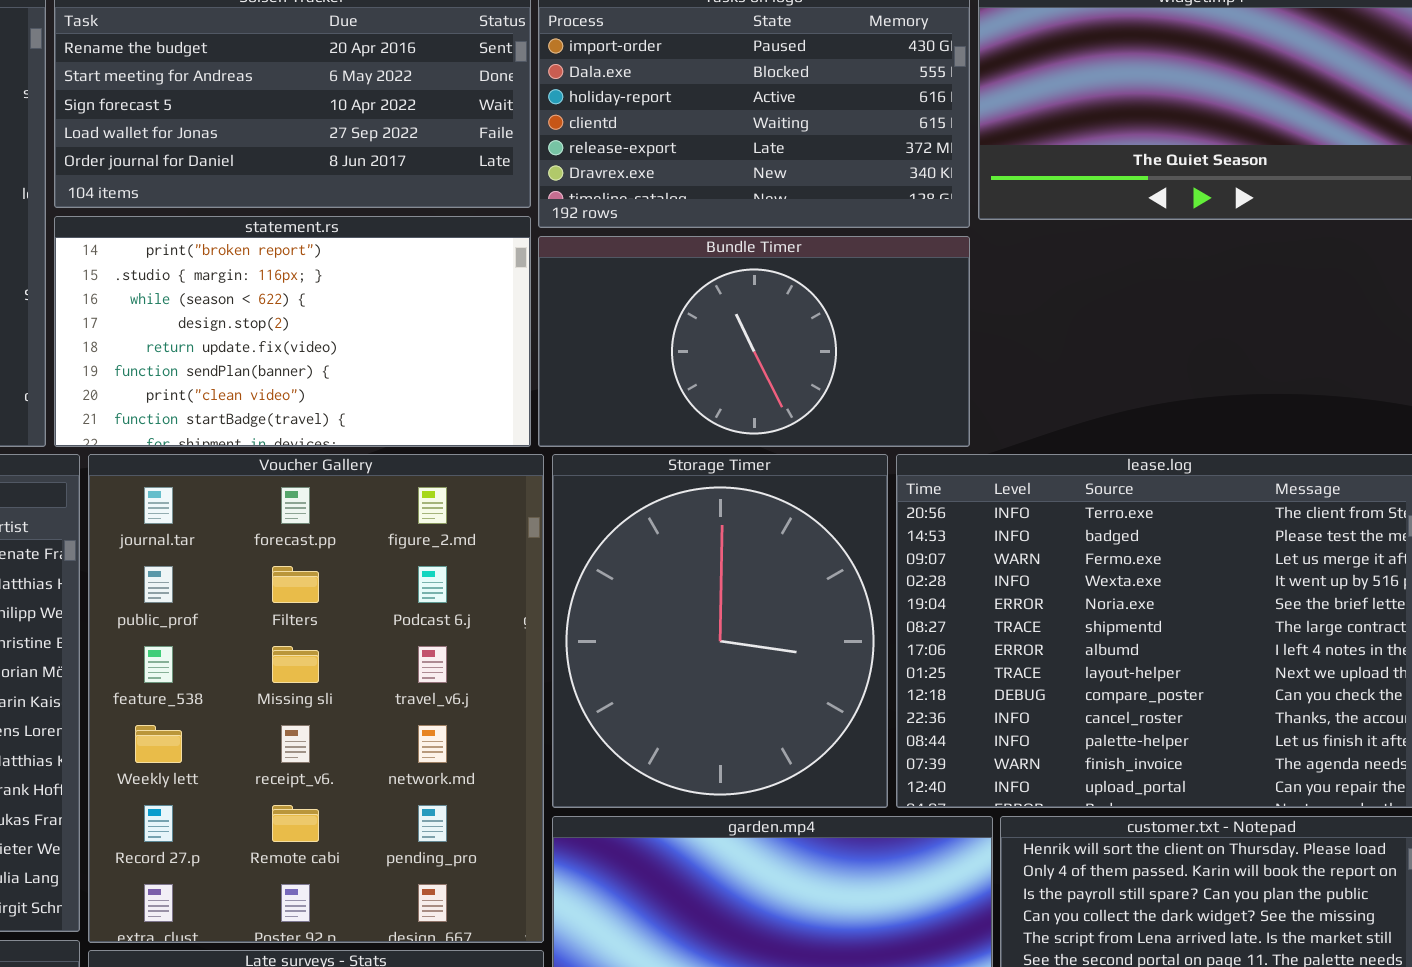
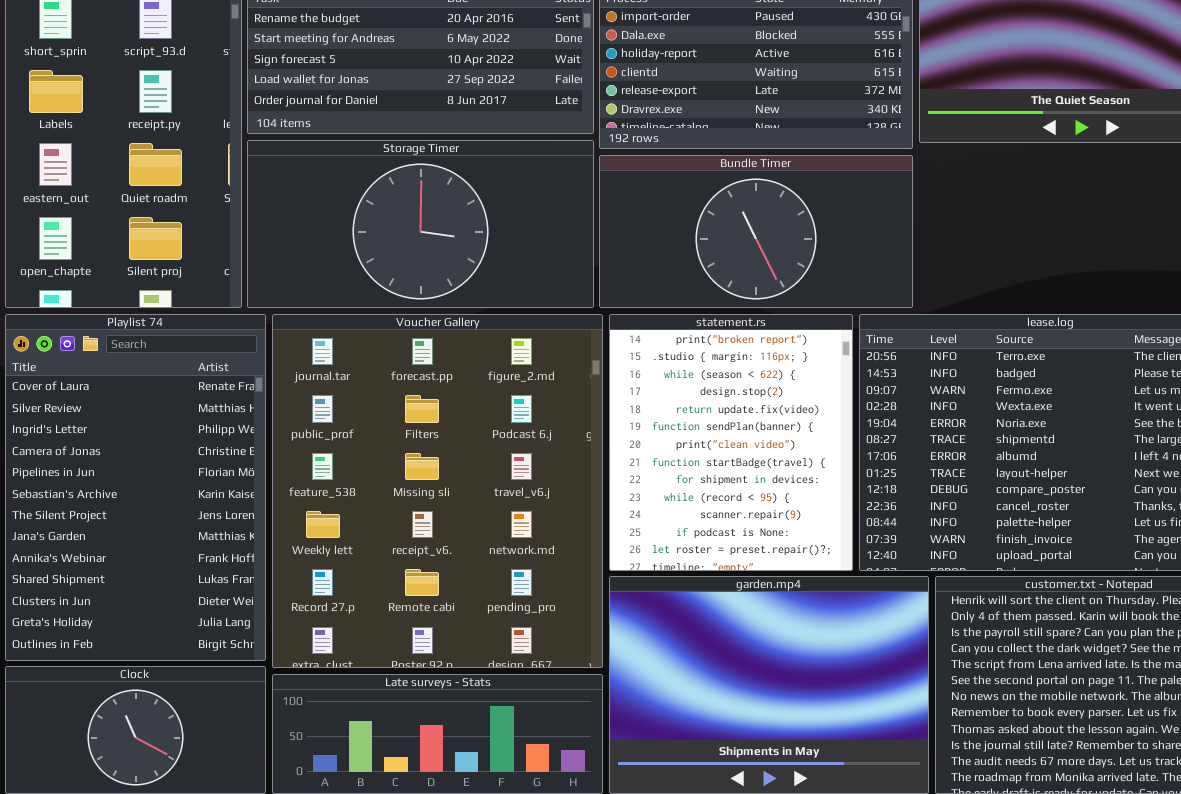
statement.rs: [54,216,531,447] -> [609,314,853,571], moved, resized
Storage Timer: [552,454,888,808] -> [247,140,594,308], moved, resized

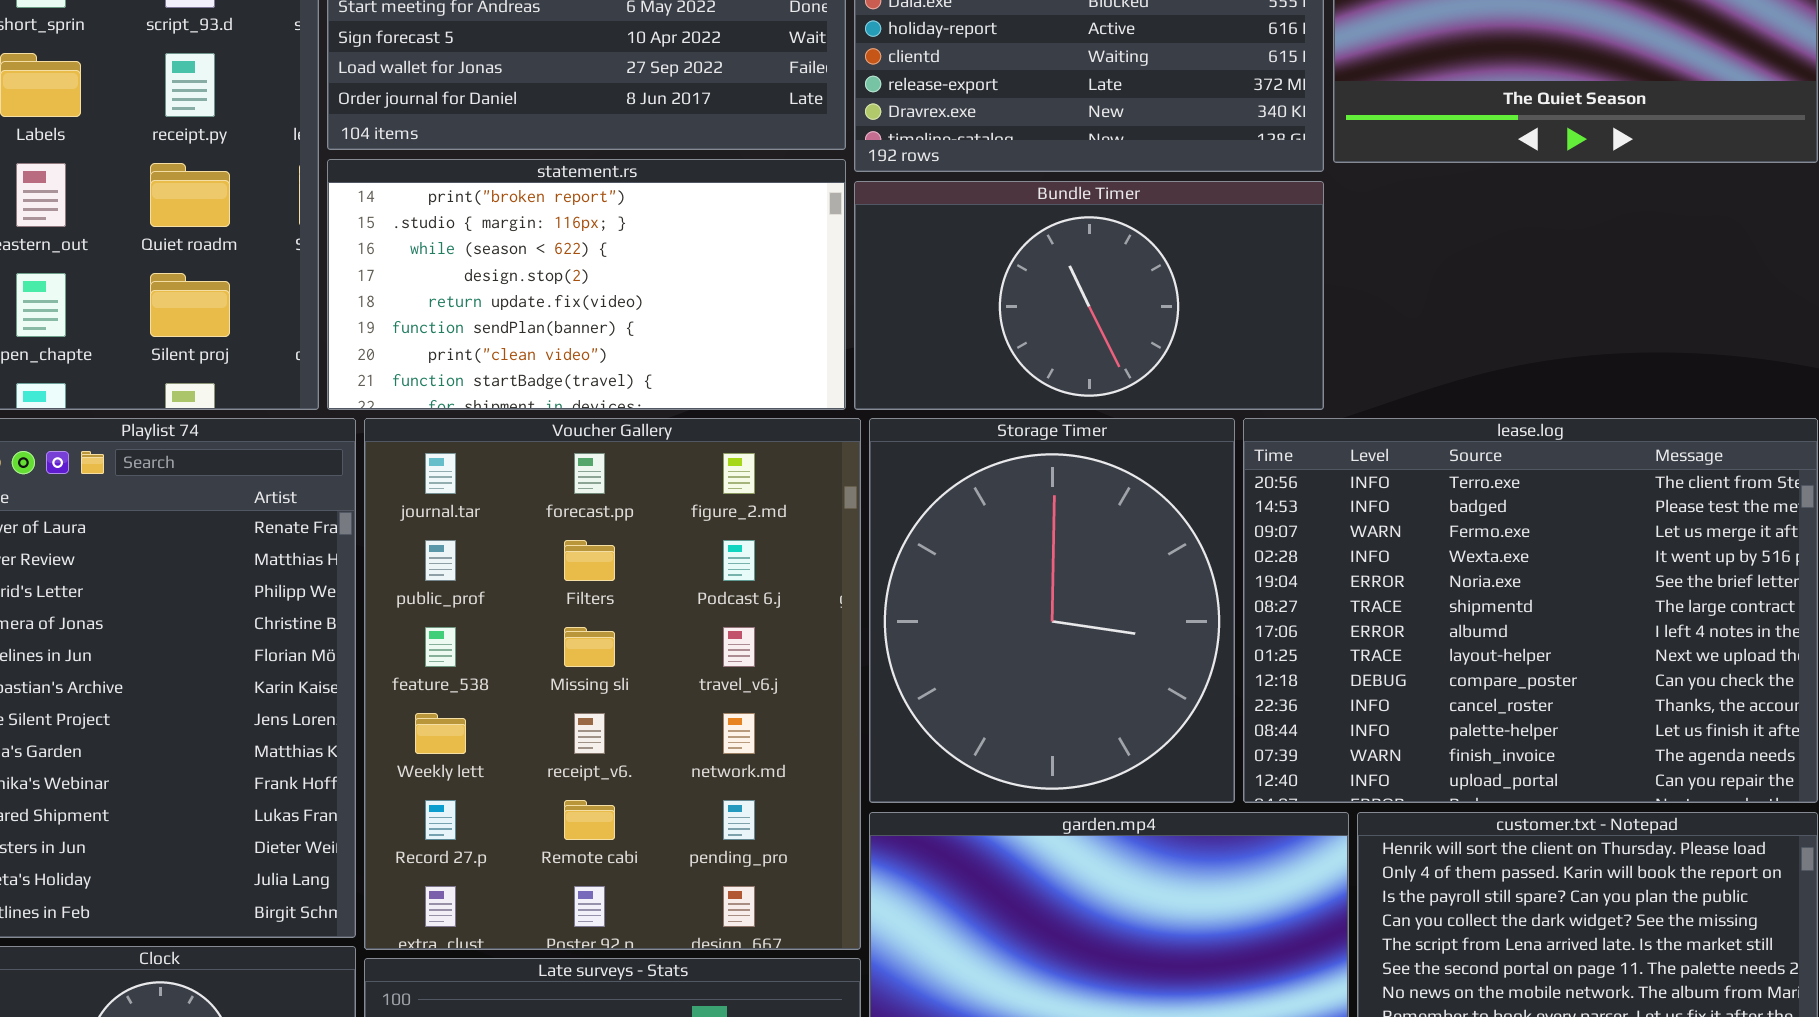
Storage Timer: [247,140,594,308] -> [869,418,1235,803], moved, resized
statement.rs: [609,314,853,571] -> [327,159,846,410], moved, resized

